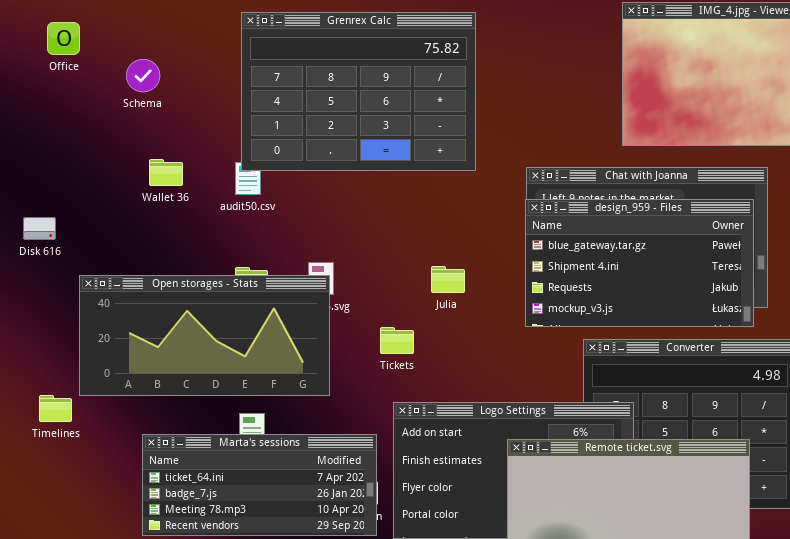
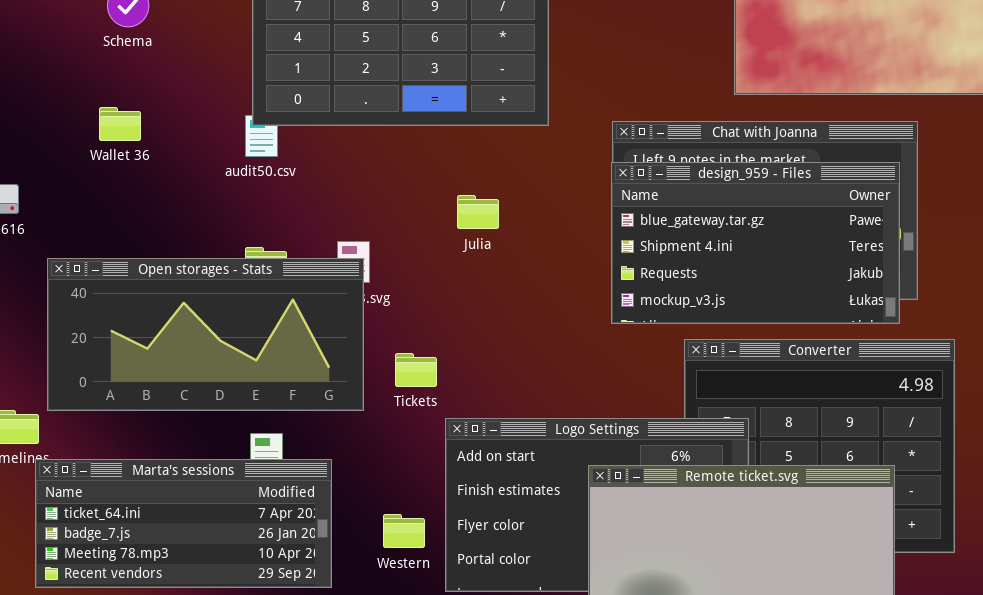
Wallet 36: [149,159,183,186] -> [99,107,141,141], moved
Julia: [431,266,465,293] -> [457,195,499,229], moved
Tickets: [380,327,414,354] -> [395,353,437,387], moved
Marta's sessions: [142,434,377,536] -> [35,459,332,588], moved

